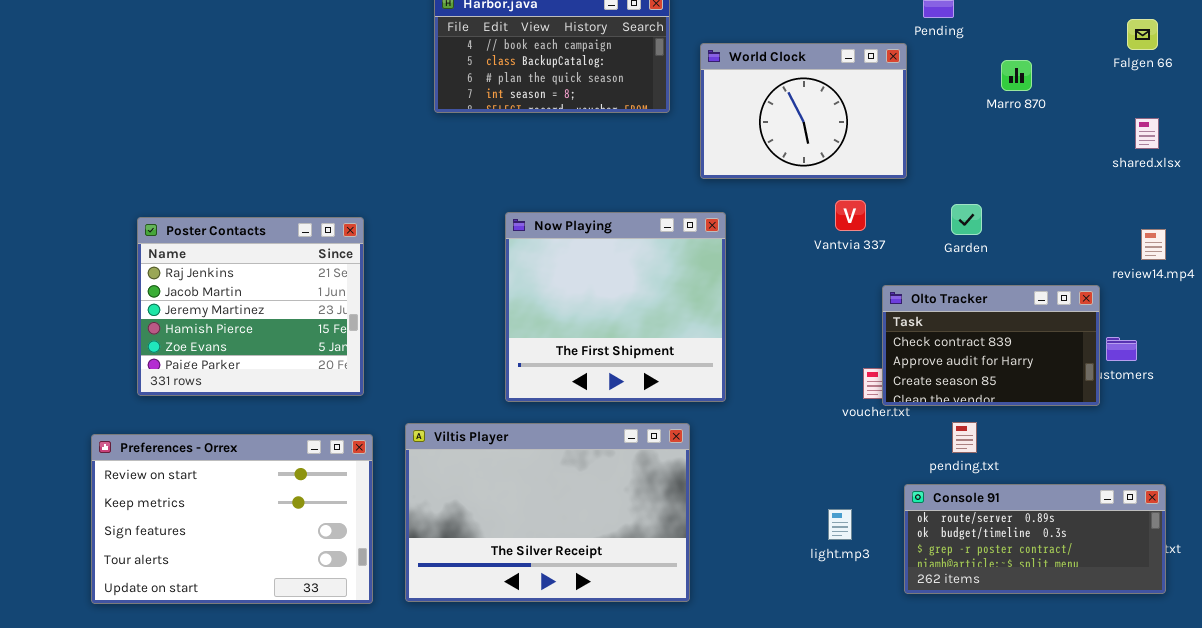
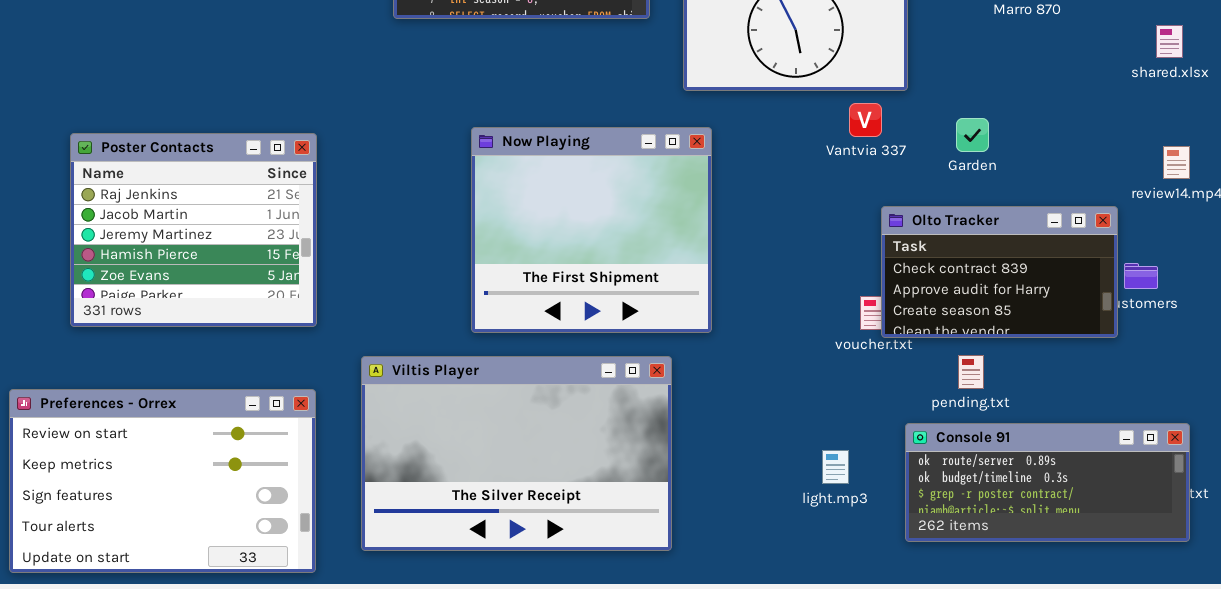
Vantvia 337: [835,200,866,231] -> [849,103,882,137], moved
Preferences - Orrex: [91,434,373,604] -> [9,389,316,573], moved

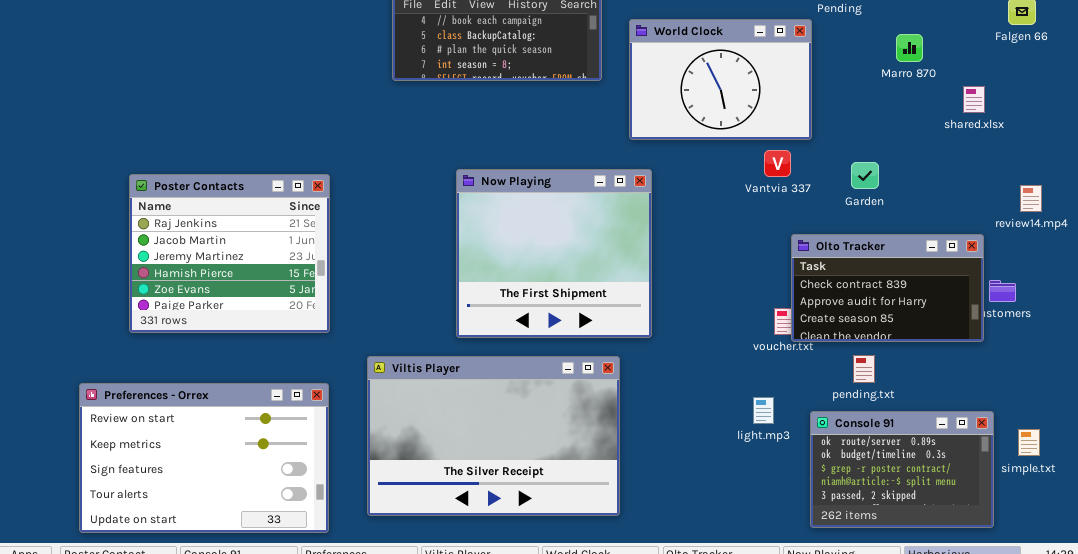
shared.xlsx: [1156,25,1183,58] -> [963,86,985,113], moved
Console 91: [905,423,1190,542] -> [810,411,994,528], resized
light.mp3: [822,450,849,484] -> [753,397,774,424], moved

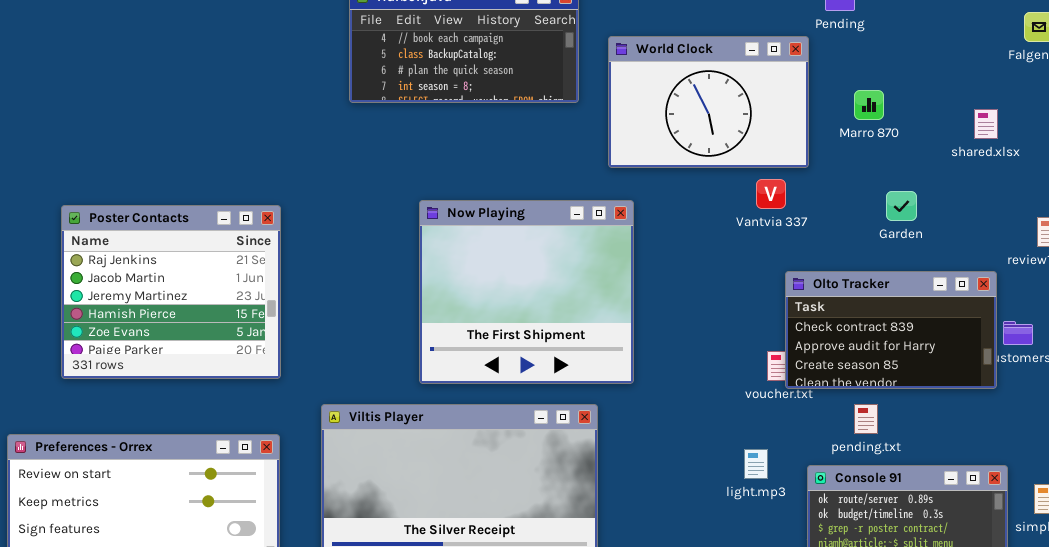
Marro 870: [896,34,923,62] -> [854,90,884,120], moved
Garden: [851,162,879,189] -> [886,191,917,221], moved

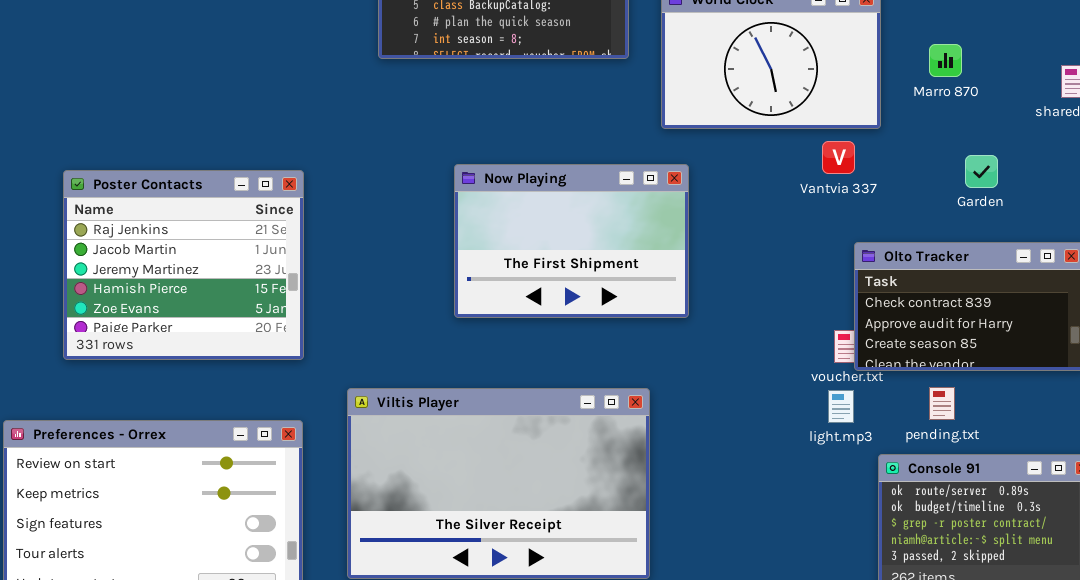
Now Playing: [419,200,634,384] -> [454,164,689,318], resized
light.mp3: [744,449,768,479] -> [828,390,854,423], moved

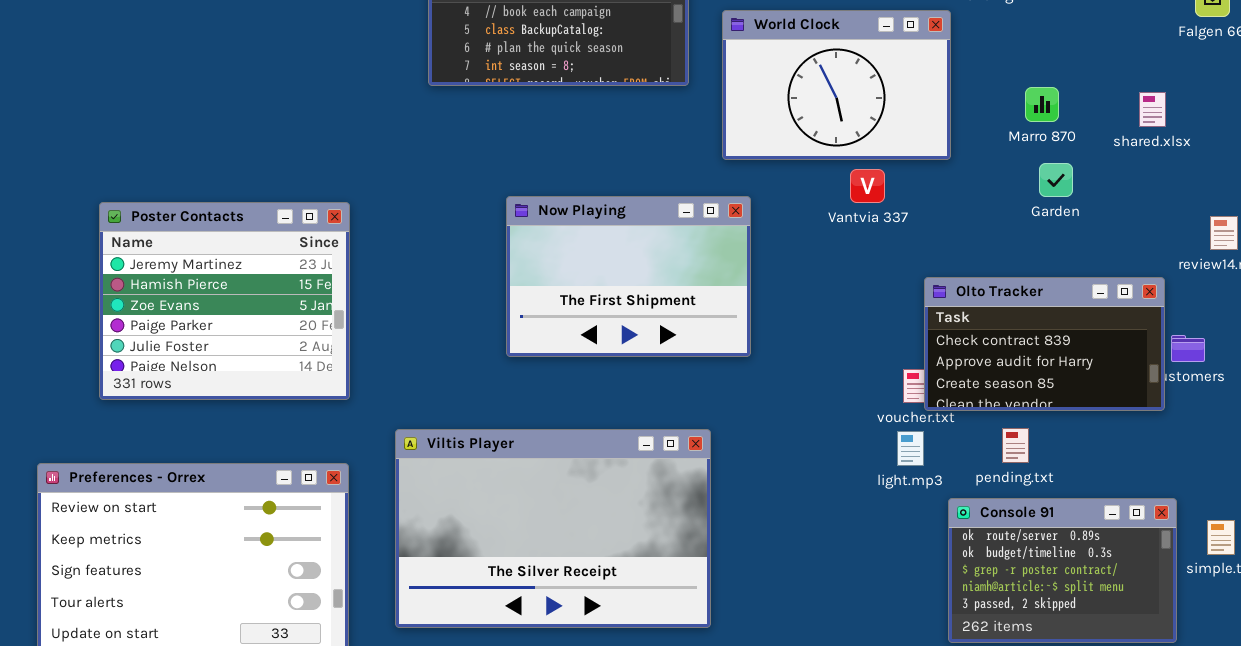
Marro 870: [929,44,962,77] -> [1025,87,1059,122], moved
Vantvia 337: [822,141,855,174] -> [850,169,885,203], moved
Garden: [965,155,998,188] -> [1039,163,1073,197], moved
Poster Contacts: [63,170,304,360] -> [99,202,350,400], scrolled down 2 rows

